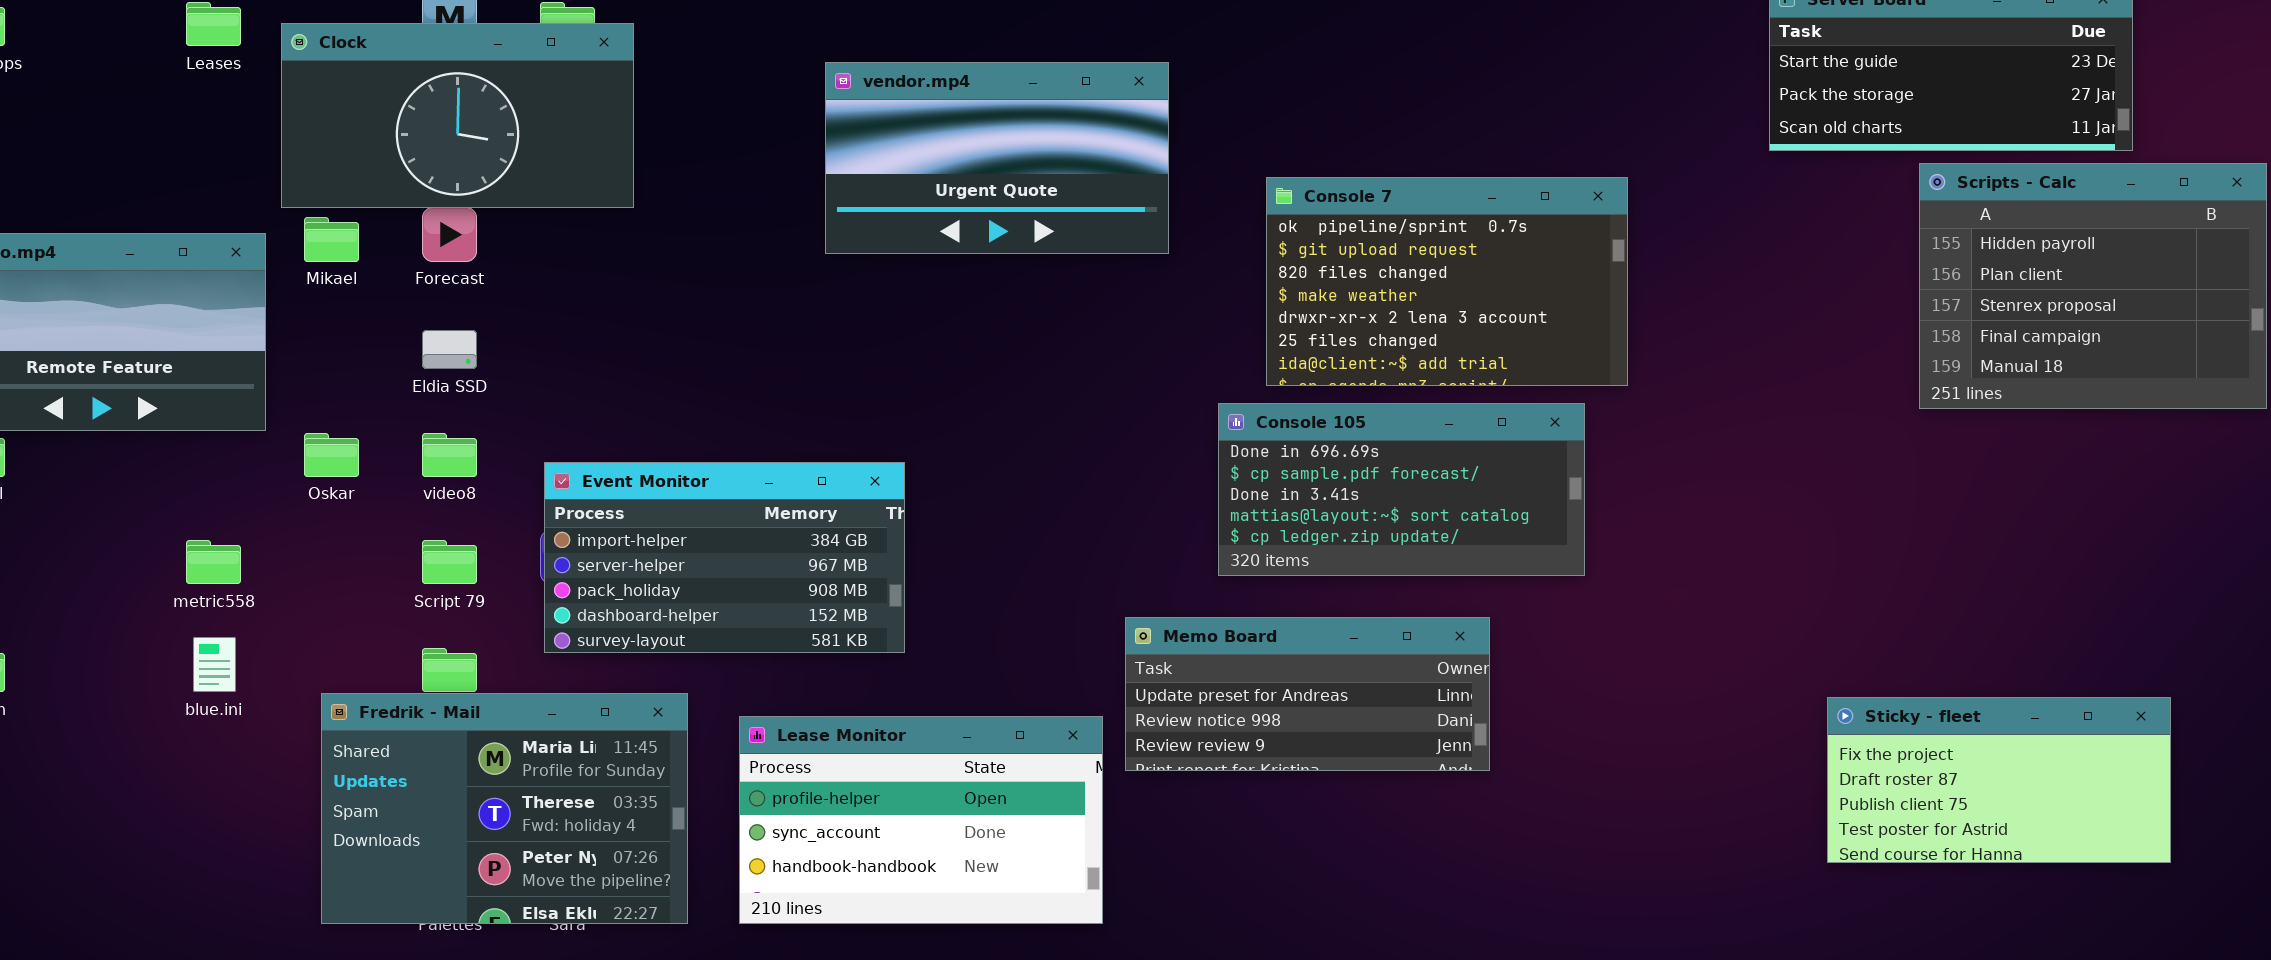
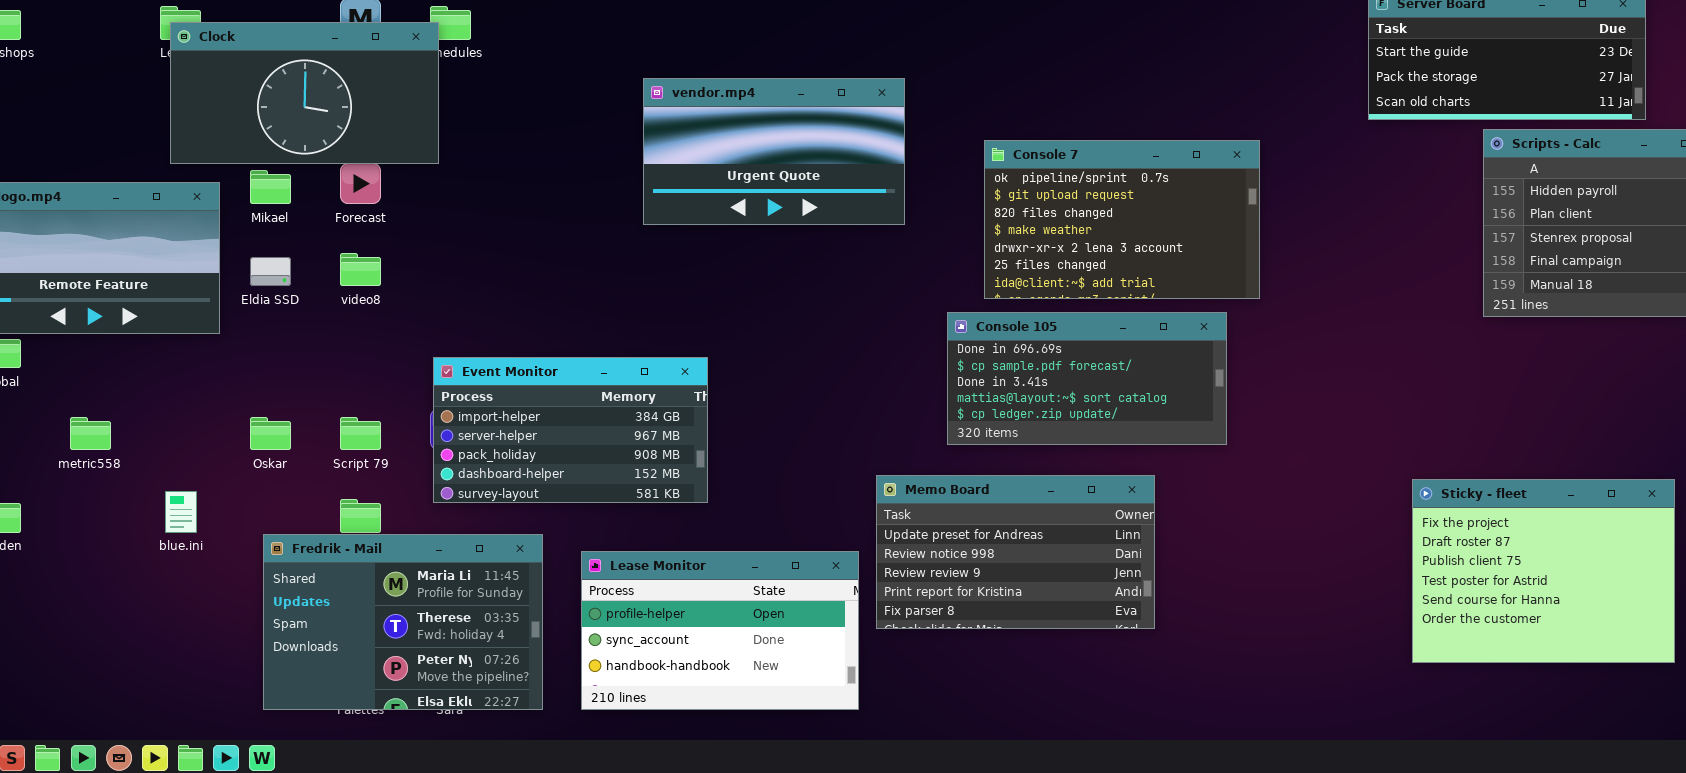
Clock: [281,23,634,208] -> [170,22,439,164], moved
vendor.mp4: [825,62,1169,254] -> [643,78,905,225], moved
Eldia SSD: [422,330,477,369] -> [250,257,291,286], moved
Oskar: [304,433,359,477] -> [250,417,291,450], moved
video8: [422,433,477,477] -> [340,253,381,286], moved
metric558: [186,540,241,584] -> [70,417,111,450], moved
Memo Board: [1125,617,1490,771] -> [876,475,1155,629], resized
Sticky - fleet: [1827,697,2171,863] -> [1412,479,1675,663], resized

